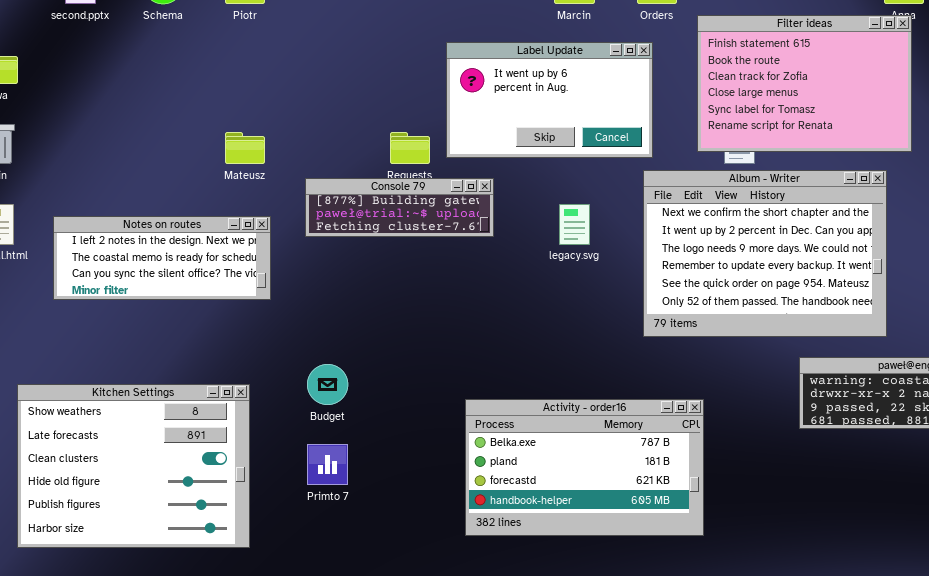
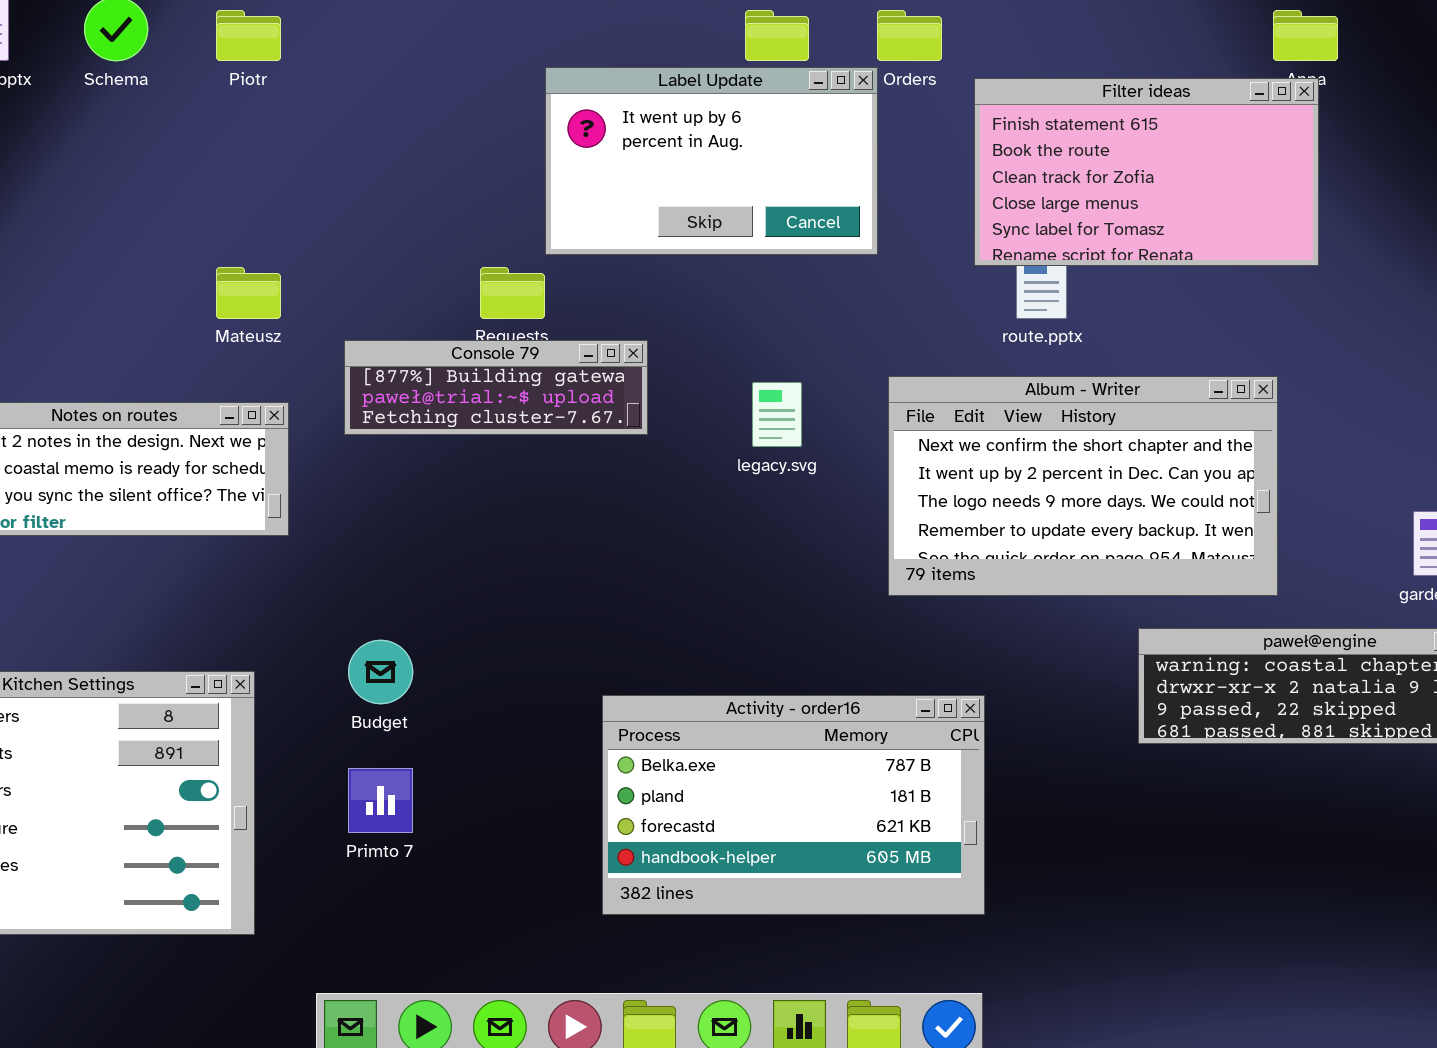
Filter ideas: [697,15,912,152] -> [974,78,1319,266], resized
Label Update: [446,42,653,158] -> [545,67,878,255], moved
Album - Writer: [643,170,887,337] -> [888,376,1278,596], resized

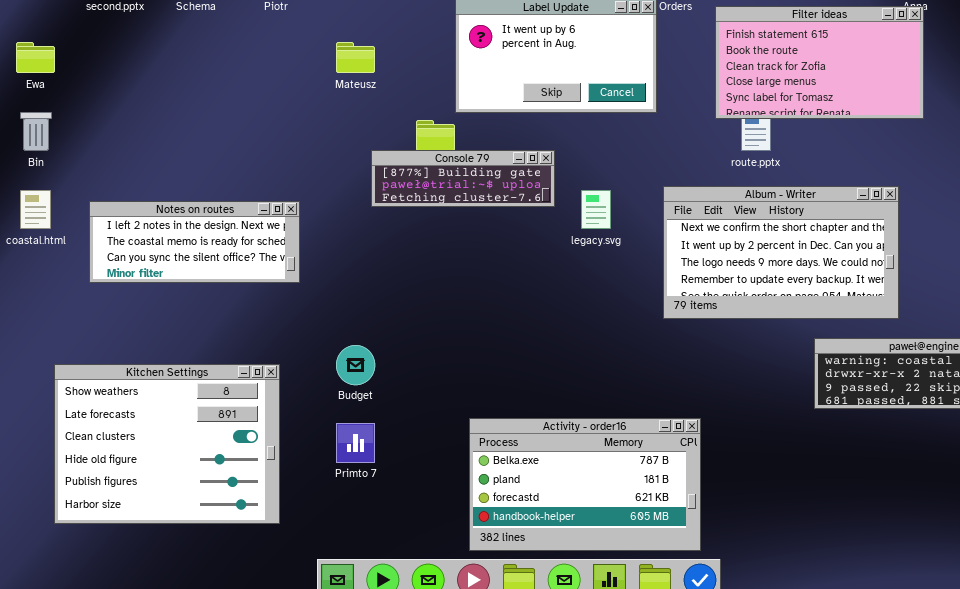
Mateusz: [216,267,281,319] -> [336,42,375,73], moved
Console 79: [344,340,648,435] -> [371,150,555,207], moved
Activity - order16: [602,695,985,915] -> [469,418,701,551], moved

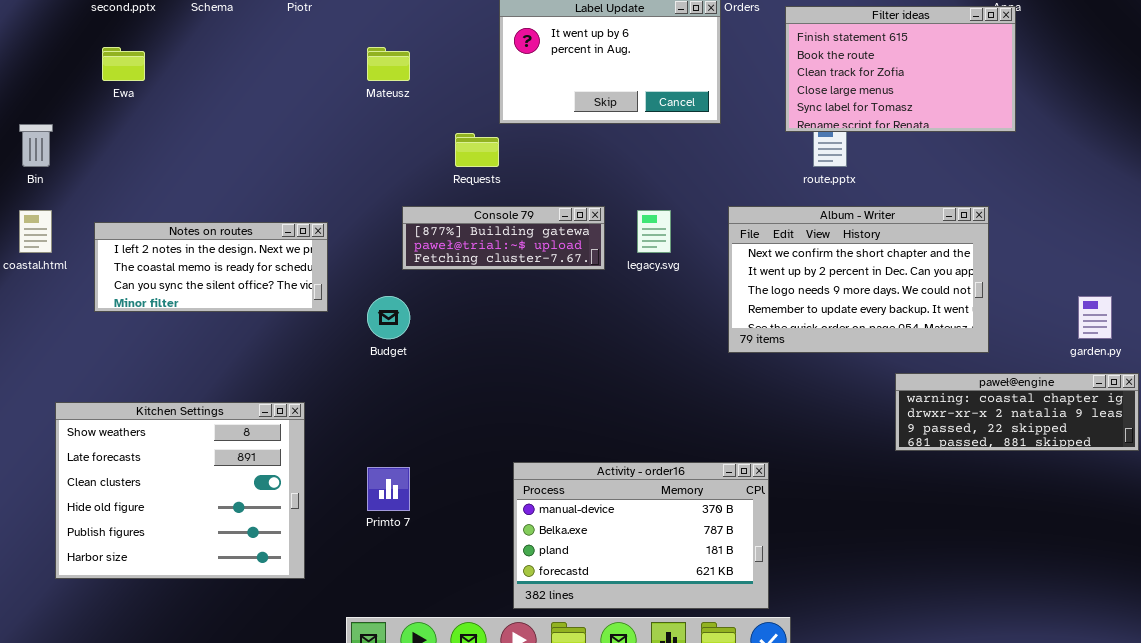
Ewa: [16,42,55,73] -> [102,47,145,81], moved
Console 79: [371,150,555,207] -> [402,206,605,270], moved
Budget: [336,345,375,385] -> [367,296,410,339], moved
Activity - order16: [469,418,701,551] -> [513,462,769,609], scrolled up 1 row

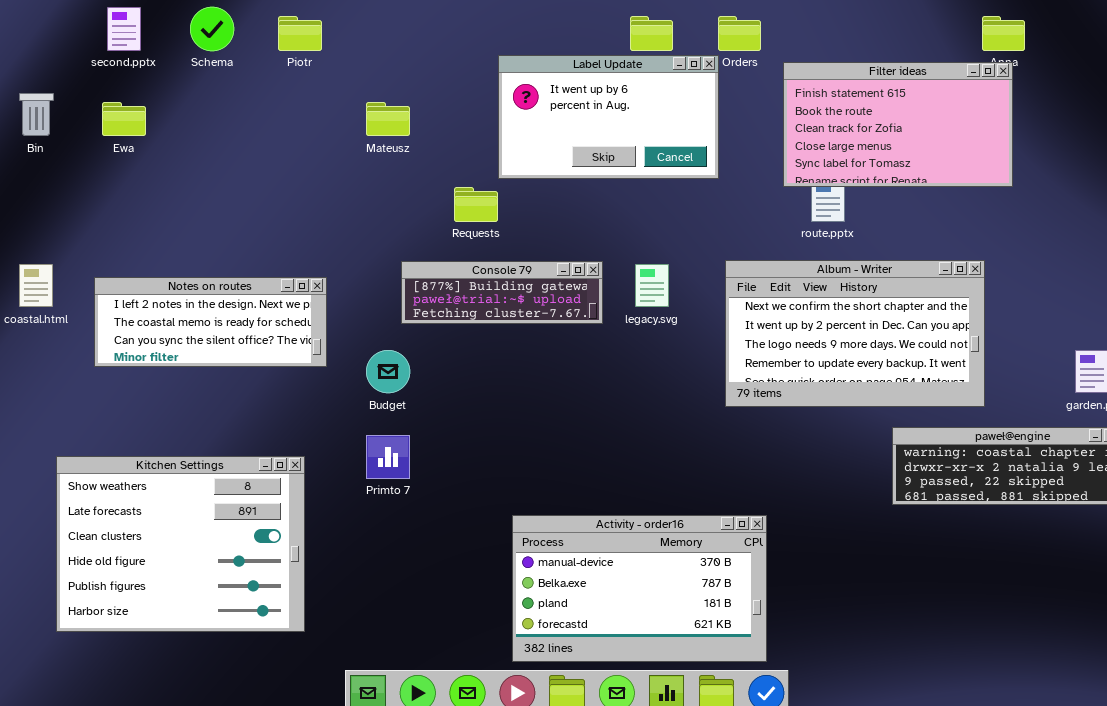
Bin: [19,124,53,167] -> [19,93,54,136], moved
Primto 7: [367,467,410,511] -> [366,435,410,479], moved

